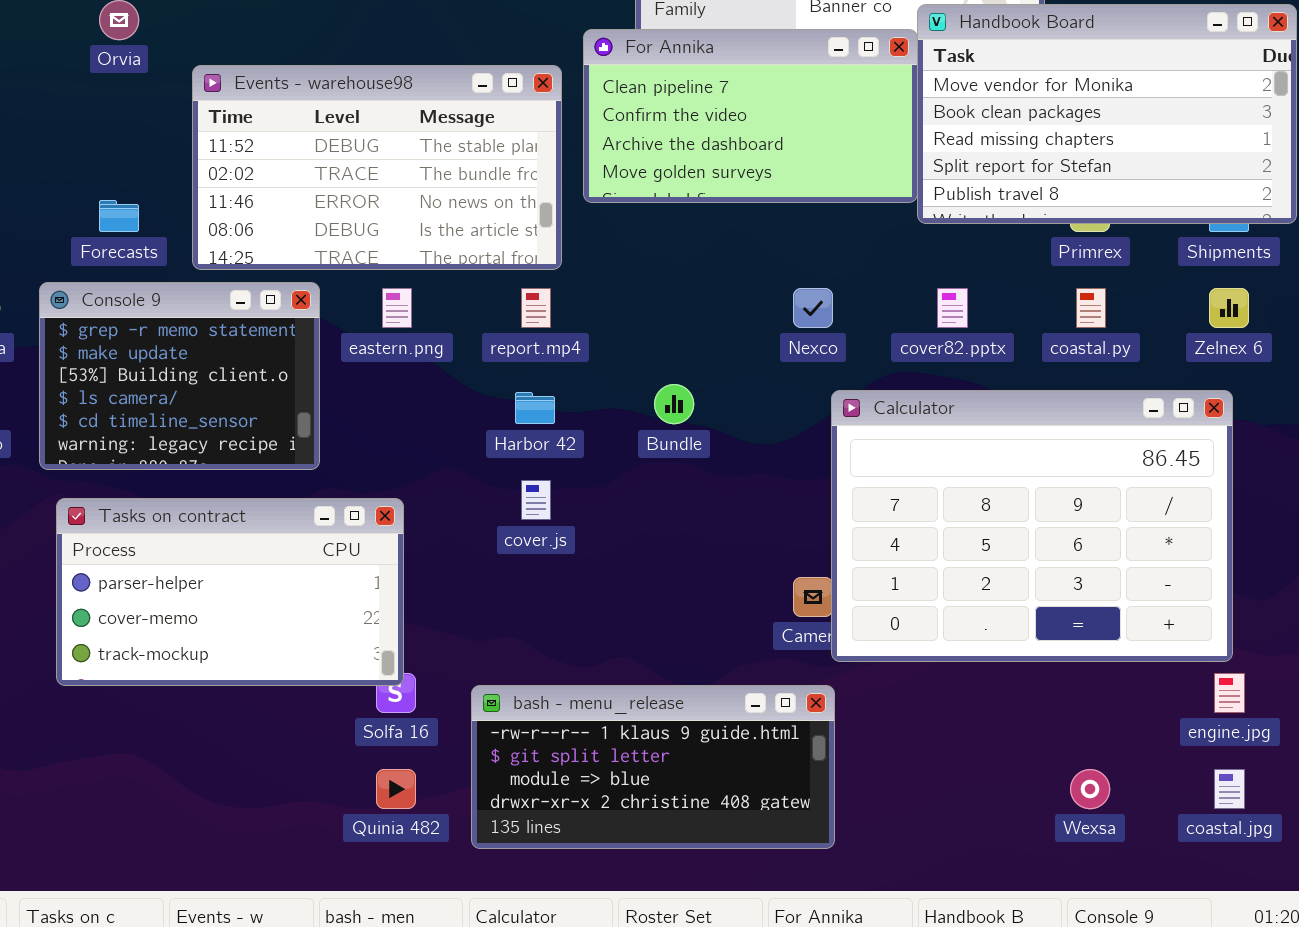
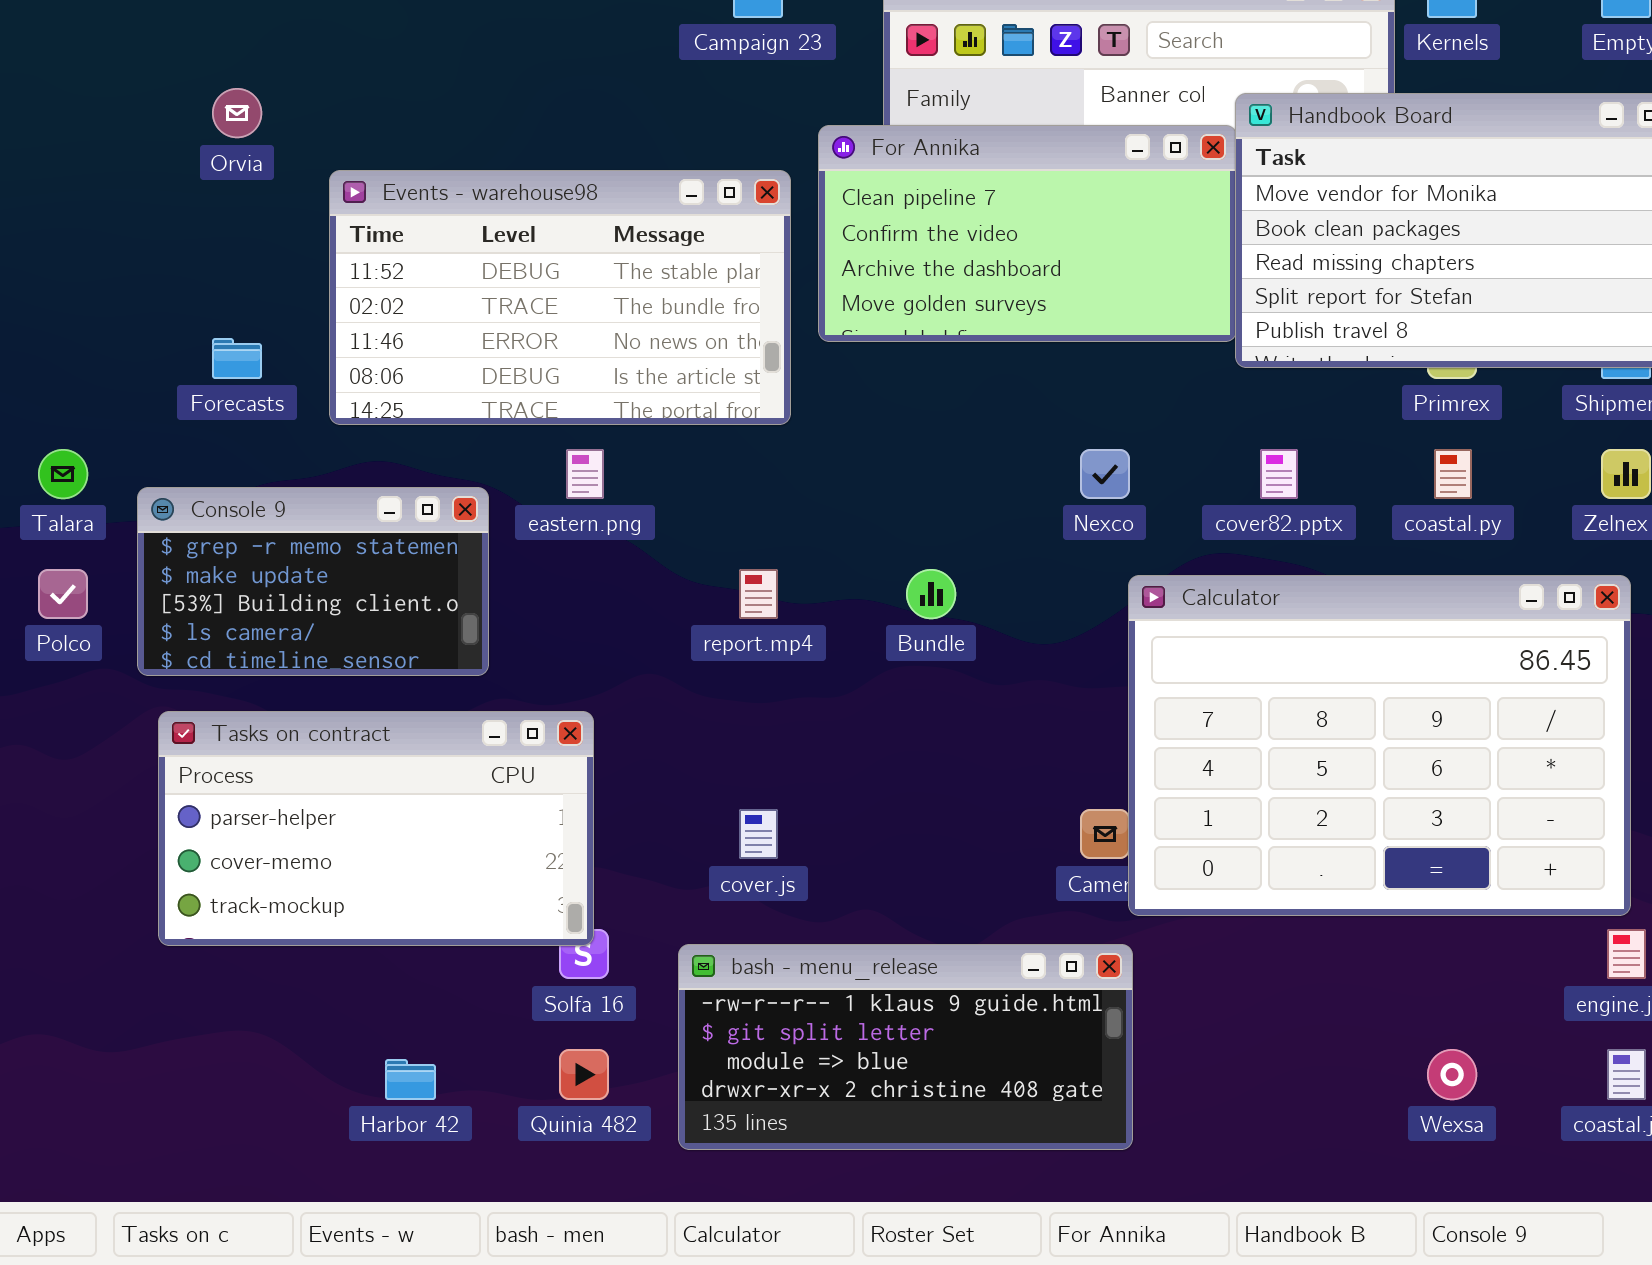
Console 9: [39,282,320,470] -> [137,487,489,676], resized
report.mp4: [521,288,551,328] -> [739,569,778,619], moved
Harbor 42: [515,392,555,424] -> [385,1059,436,1100], moved
cover.js: [521,480,551,520] -> [739,809,778,859], moved

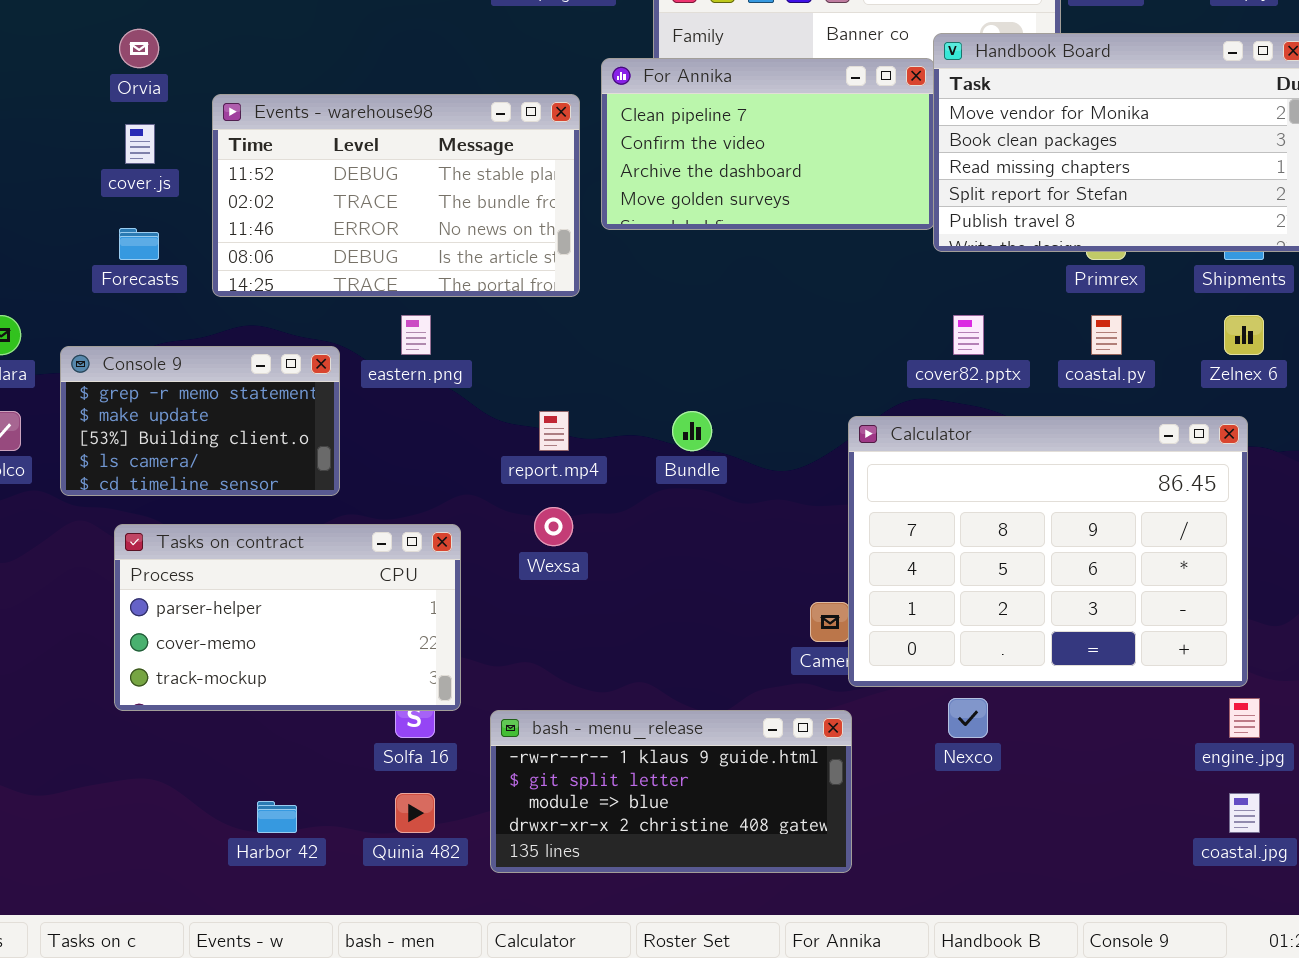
Nexco: [1080,449,1130,499] -> [948,698,988,738], moved
Tasks on contract: [158,711,594,946] -> [114,524,461,711], moved
cover.js: [739,809,778,859] -> [125,124,155,164], moved
Wexsa: [1427,1049,1477,1100] -> [534,507,573,546], moved

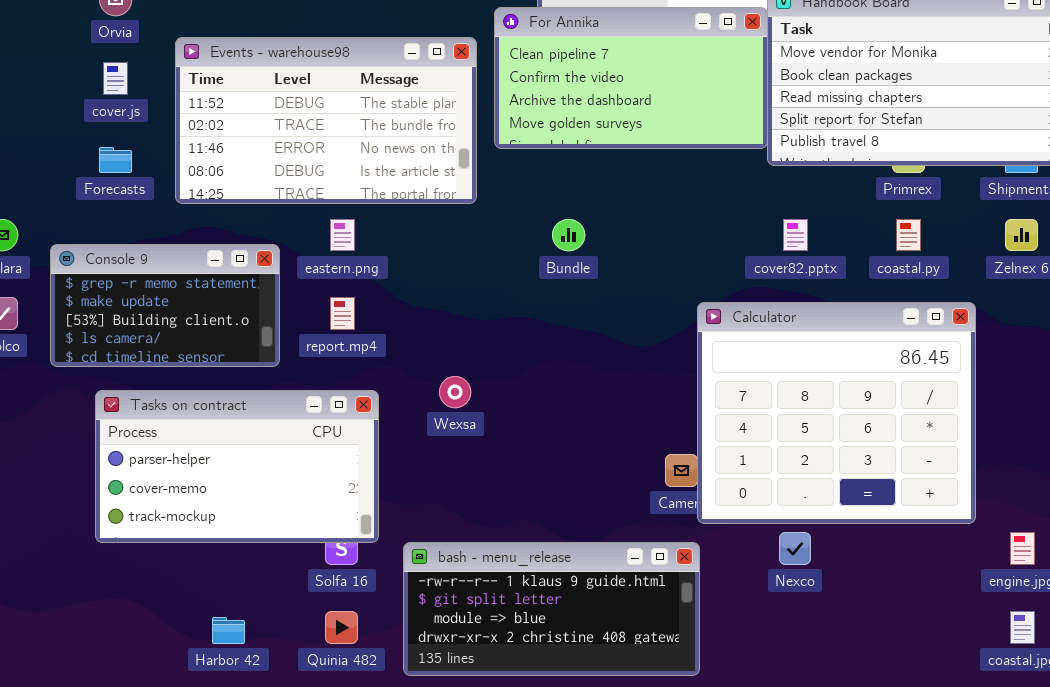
report.mp4: [539,411,569,451] -> [330,297,355,330], moved
Bundle: [672,411,712,451] -> [552,219,585,251], moved
Calculator: [848,416,1248,687] -> [697,302,976,524], resized

